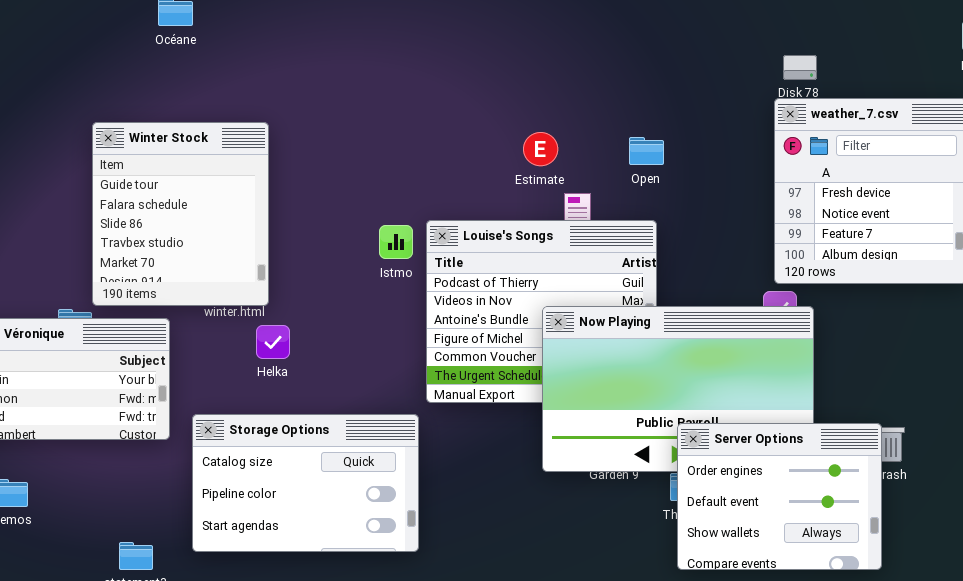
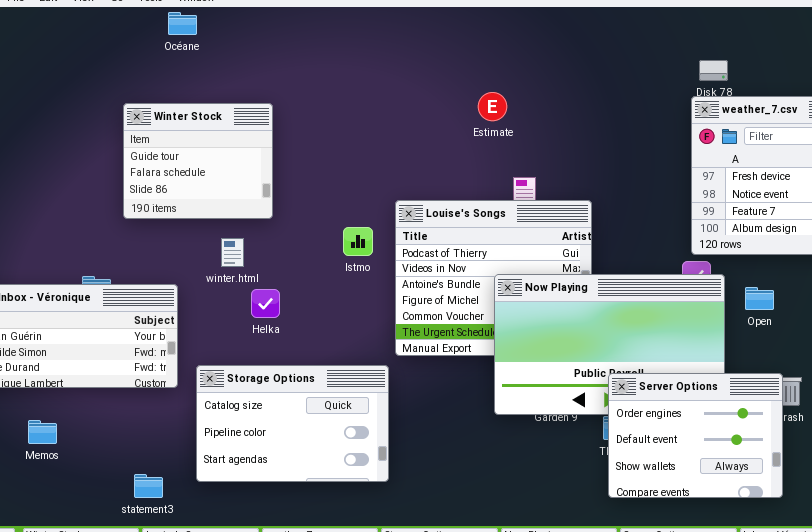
Winter Stock: [92,122,269,306] -> [123,103,273,219], moved, resized
Estimate: [523,132,558,166] -> [478,92,507,121], moved
Open: [629,137,664,165] -> [745,287,774,310], moved
Istmo: [379,225,413,259] -> [343,227,373,256], moved

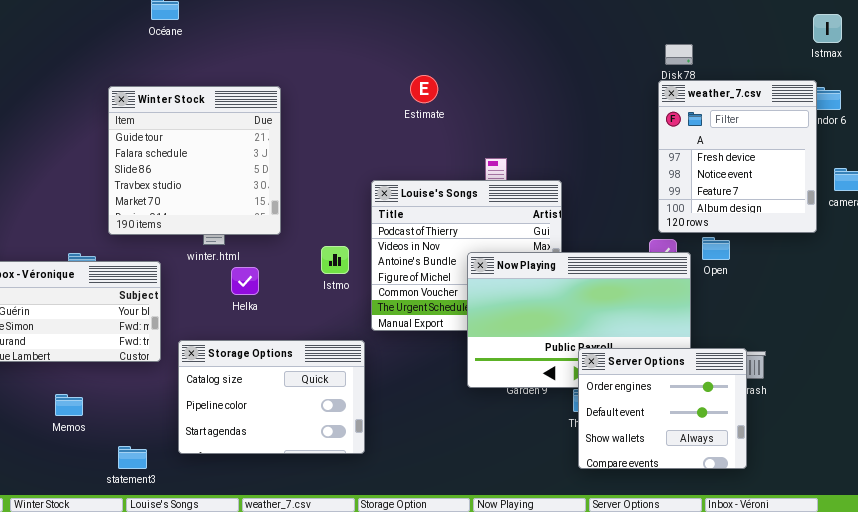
Estimate: [478,92,507,121] -> [410,75,438,103], moved
Winter Stock: [123,103,273,219] -> [108,86,281,235], resized
Istmo: [343,227,373,256] -> [321,246,349,274], moved
Open: [745,287,774,310] -> [702,237,730,260], moved
Memos: [28,420,57,444] -> [55,394,83,416], moved

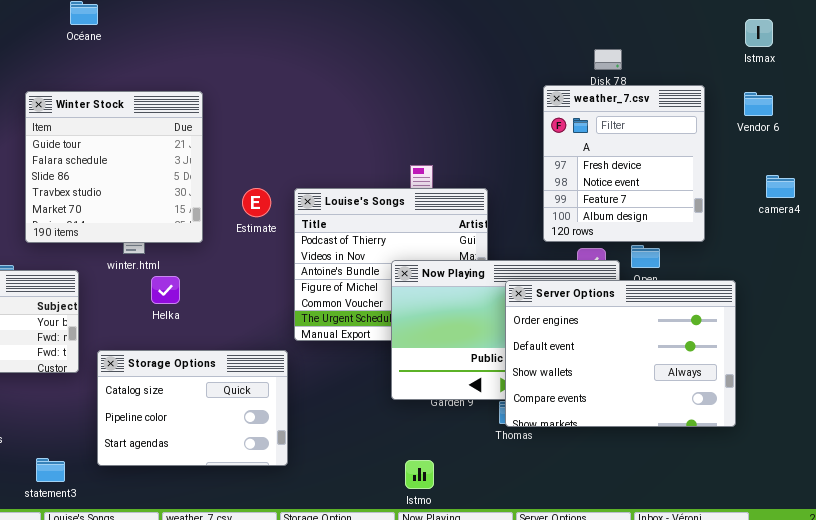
Estimate: [410,75,438,103] -> [242,188,271,217], moved
weather_7.csv: [658,80,817,233] -> [543,85,705,242], moved
Istmo: [321,246,349,274] -> [405,460,434,489], moved
Server Options: [578,348,747,469] -> [505,280,736,427], moved, resized

